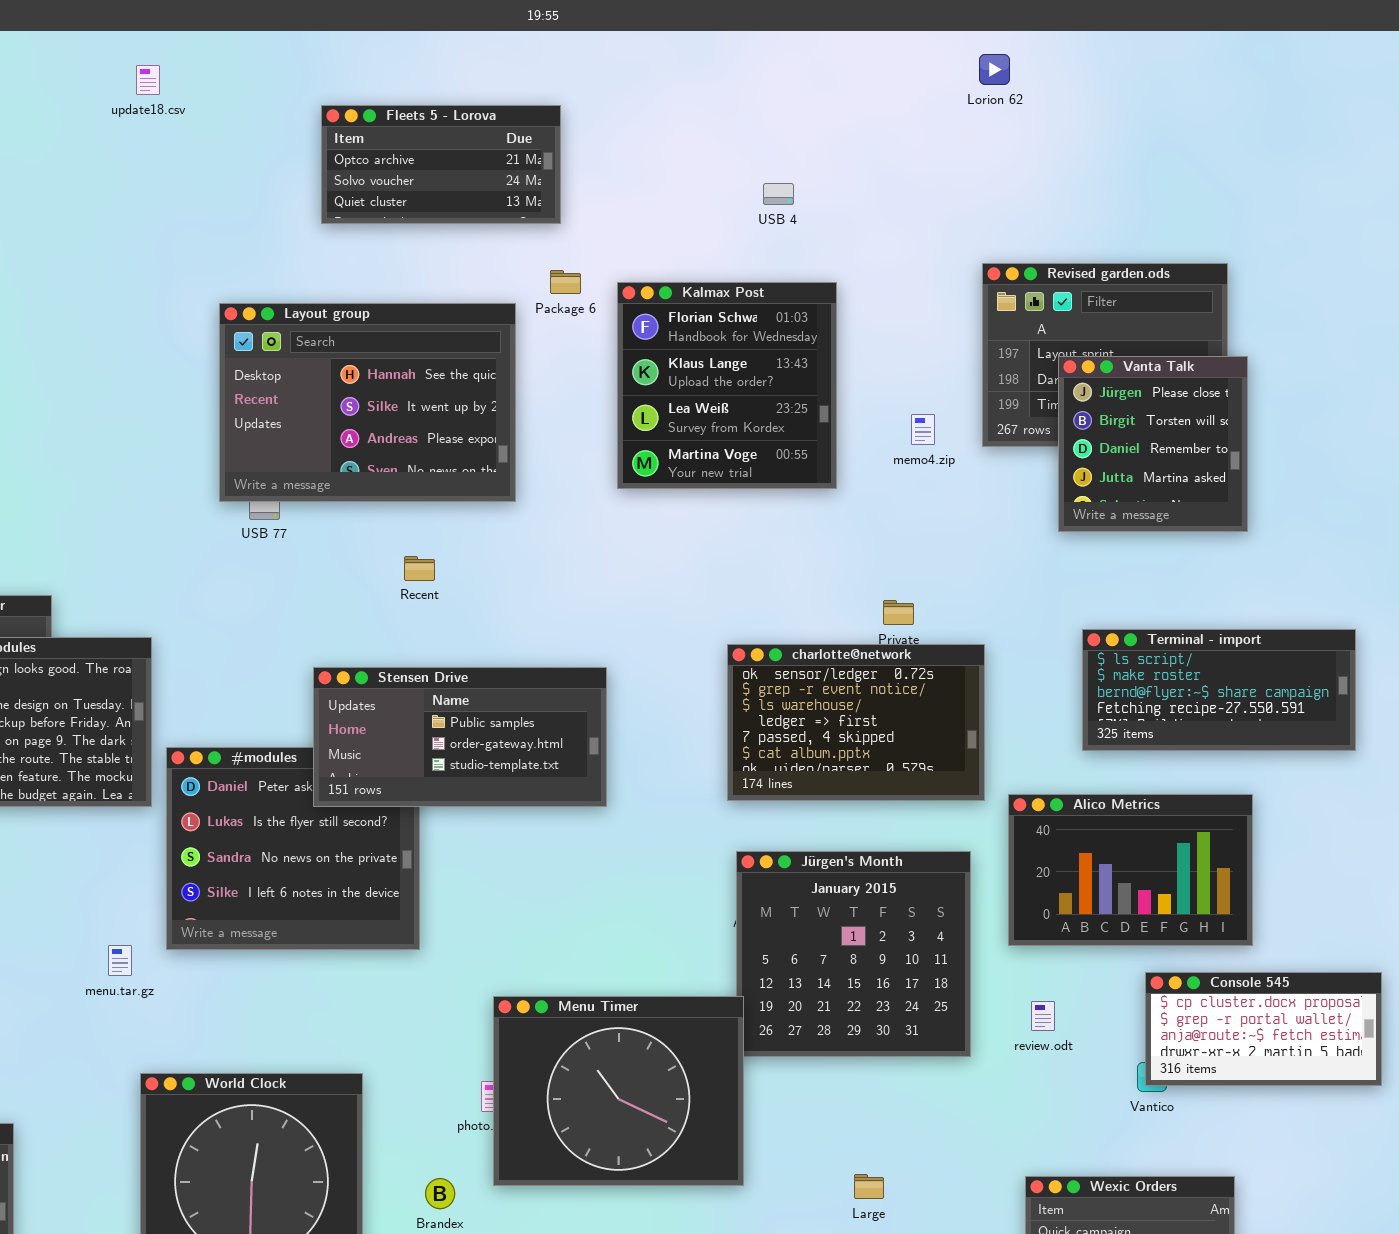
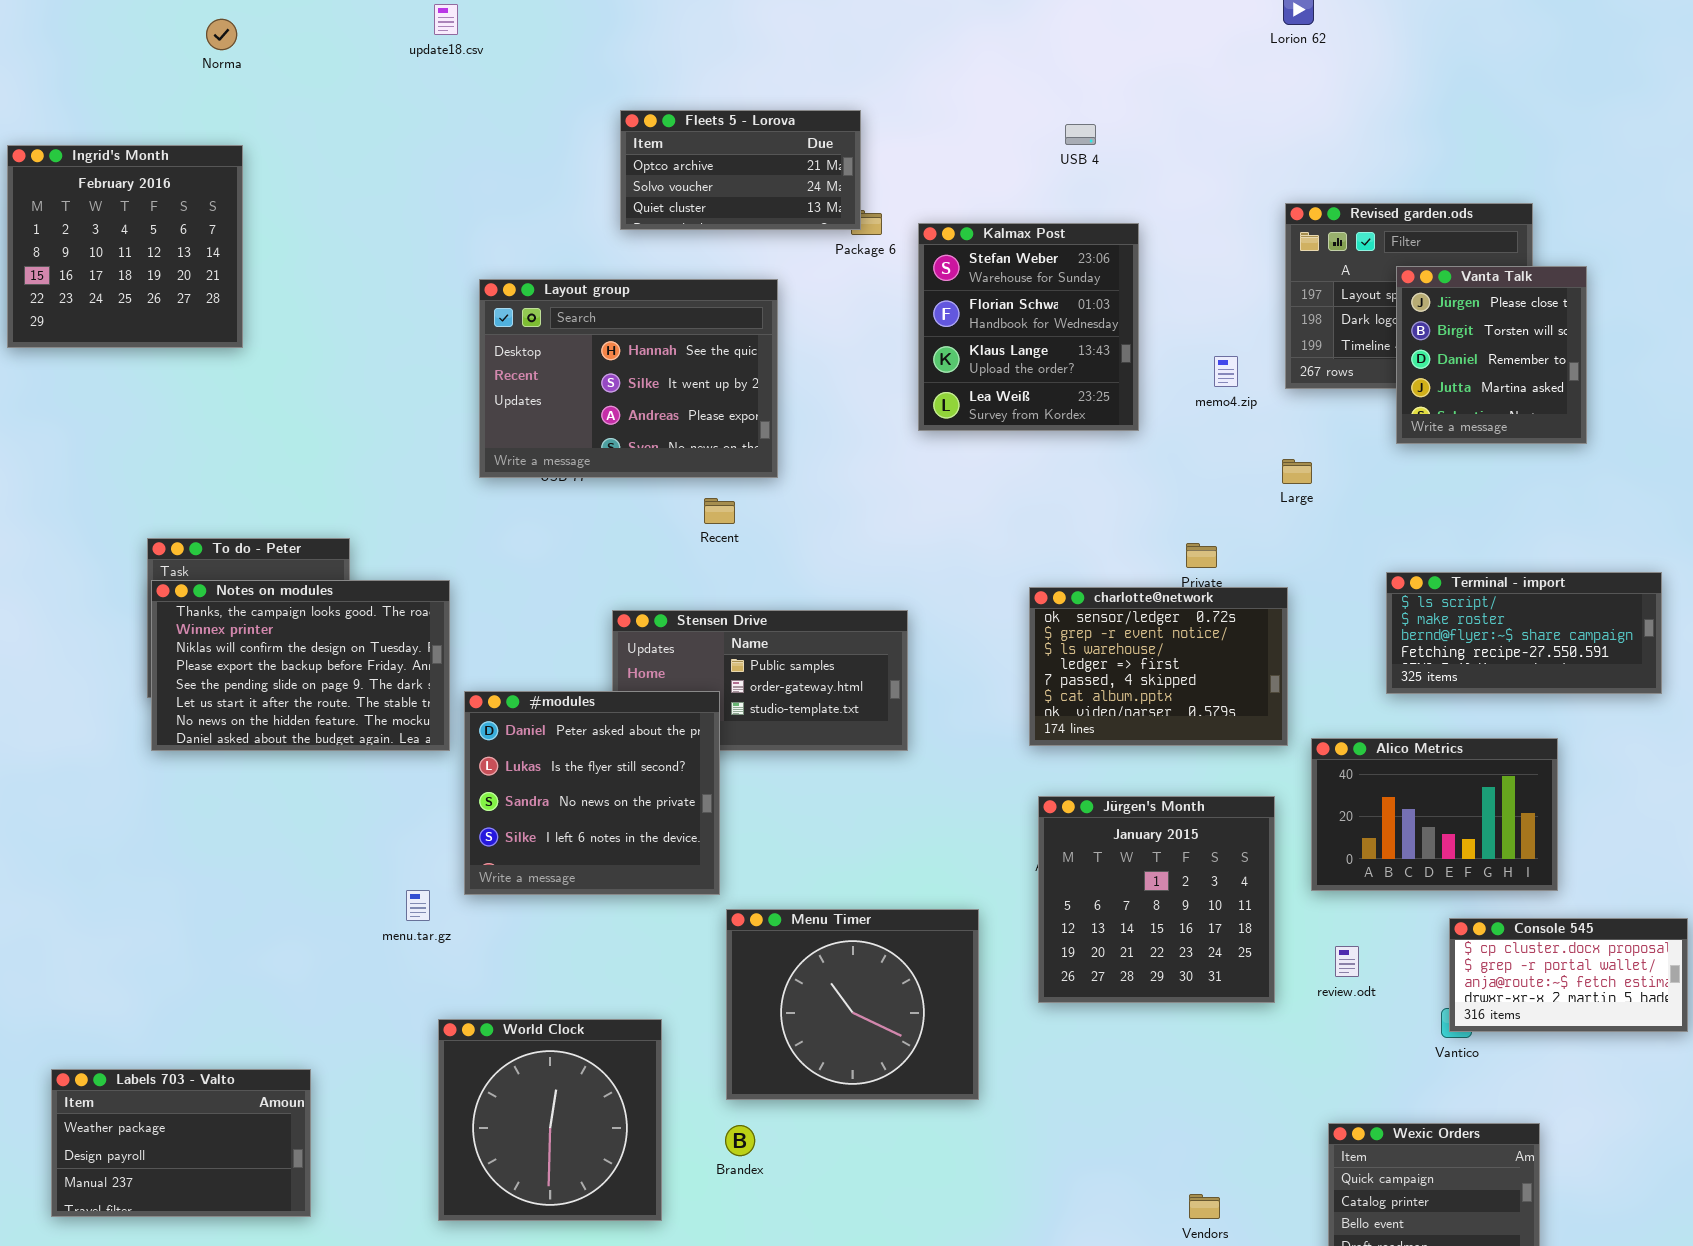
Fleets 5 - Lorova: [321,105,561,224] -> [620,110,861,230], moved
Kalmax Post: [617,282,837,489] -> [918,223,1139,431], scrolled up 1 row
Layout group: [219,303,516,502] -> [479,279,778,478], moved
Vanta Talk: [1058,356,1248,532] -> [1396,266,1587,444], moved
#modules: [166,747,420,950] -> [464,691,720,895], raised
Menu Timer: [493,996,744,1186] -> [726,909,979,1100], moved
Large: [854,1174,884,1199] -> [1282,459,1312,484], moved

